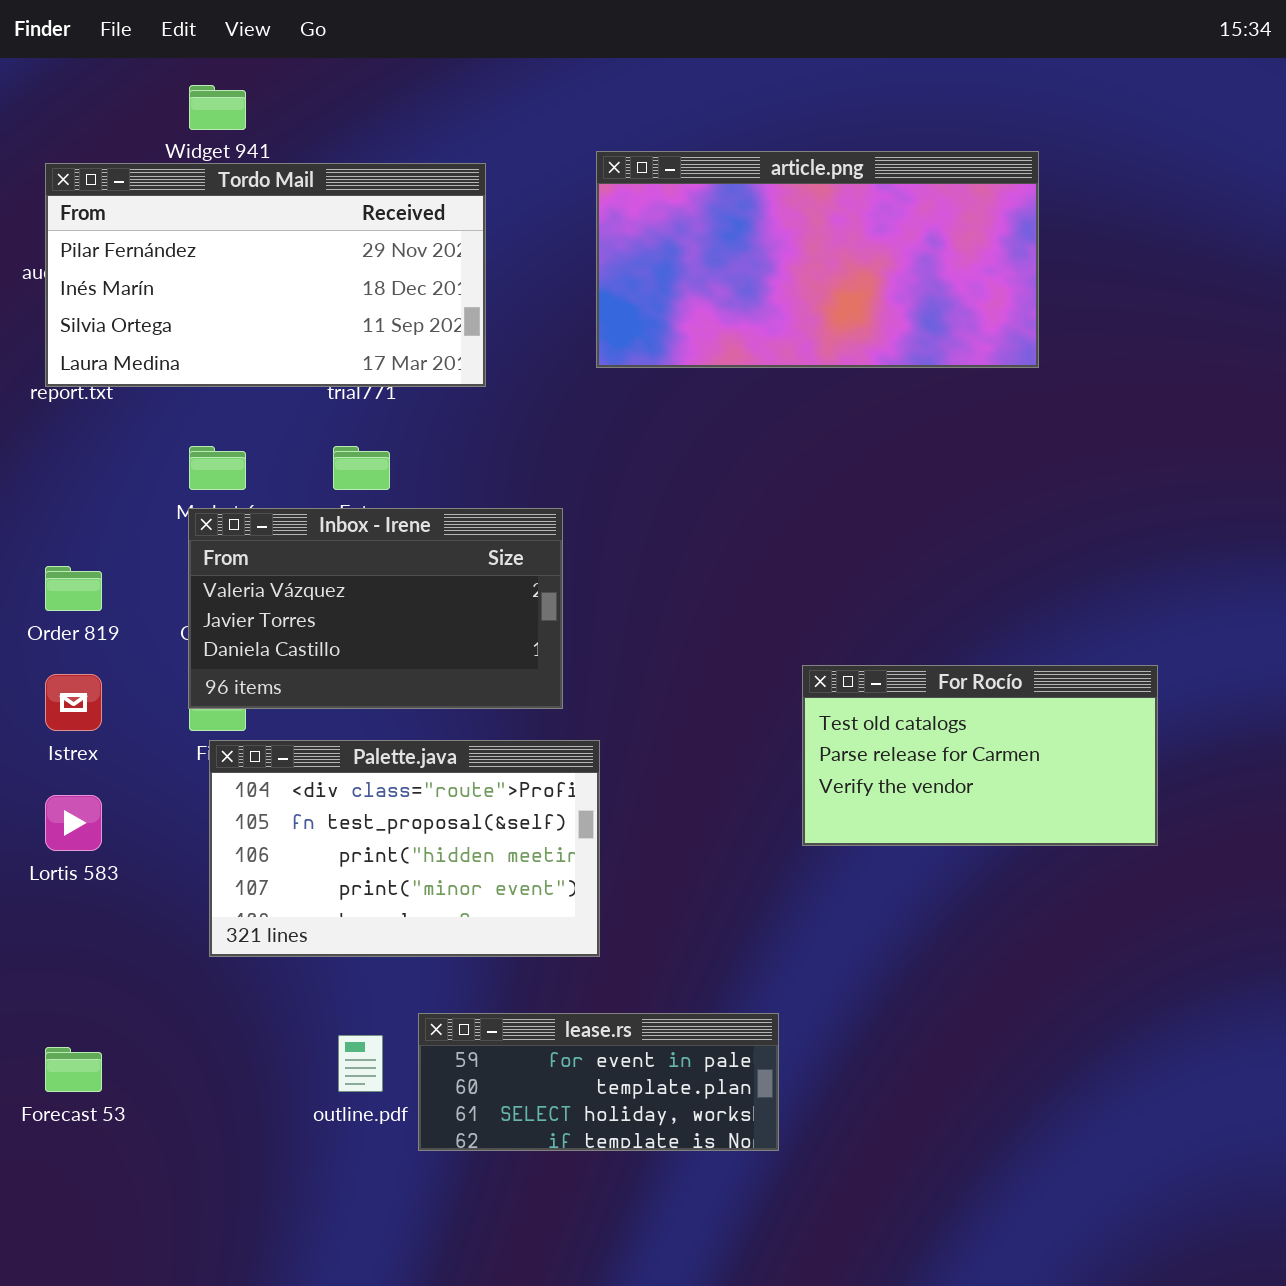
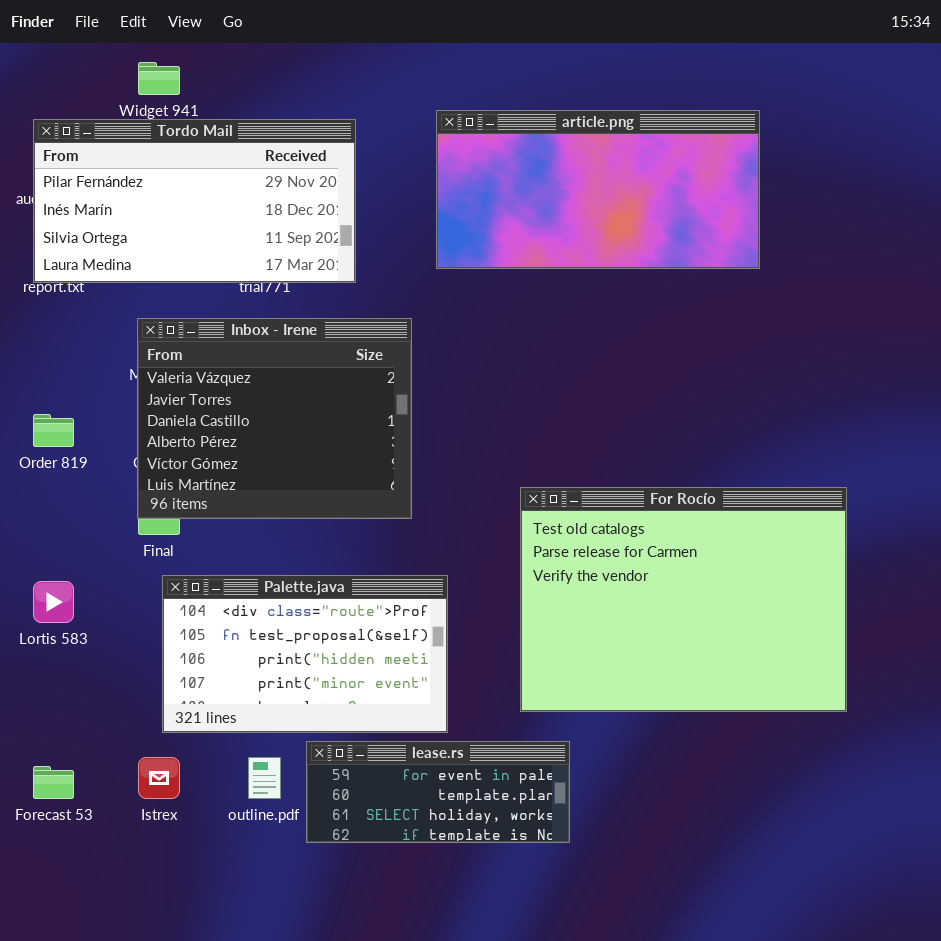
Inbox - Irene: [188,508,563,709] -> [137,318,412,519], resized
For Rocío: [802,665,1158,846] -> [520,487,847,712], resized
Istrex: [45,674,102,731] -> [138,757,180,799], moved
Palette.java: [209,740,600,957] -> [162,575,448,733], moved

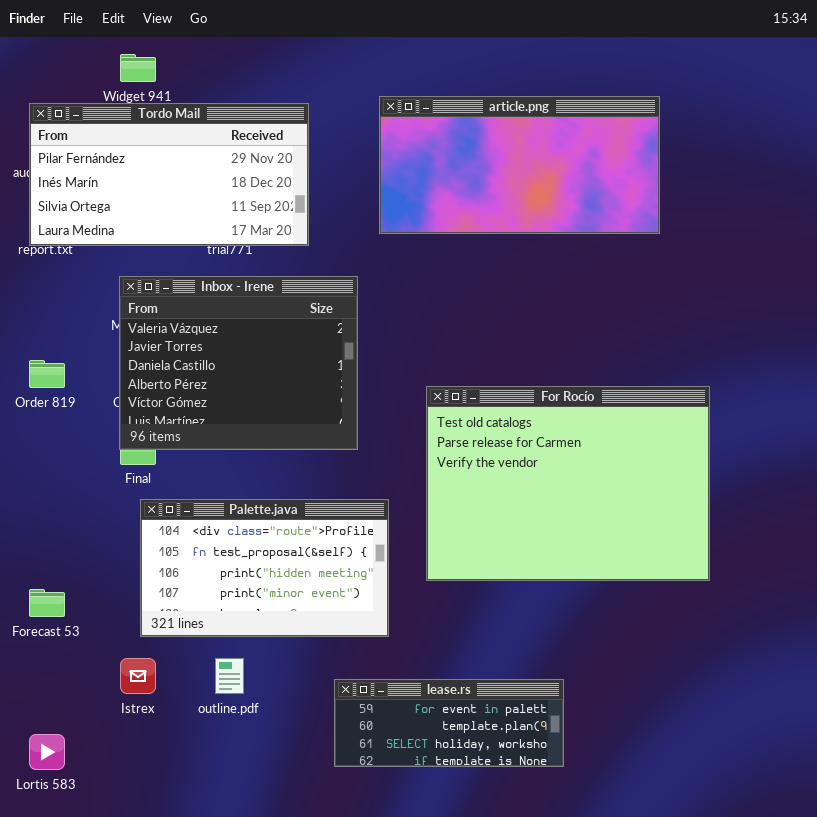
For Rocío: [520,487,847,712] -> [426,386,710,581], moved
Lortis 583: [33,581,74,623] -> [29,734,65,770], moved
lease.rs: [306,741,570,843] -> [334,679,564,767], moved
Forecast 53: [33,766,74,799] -> [29,589,65,617], moved

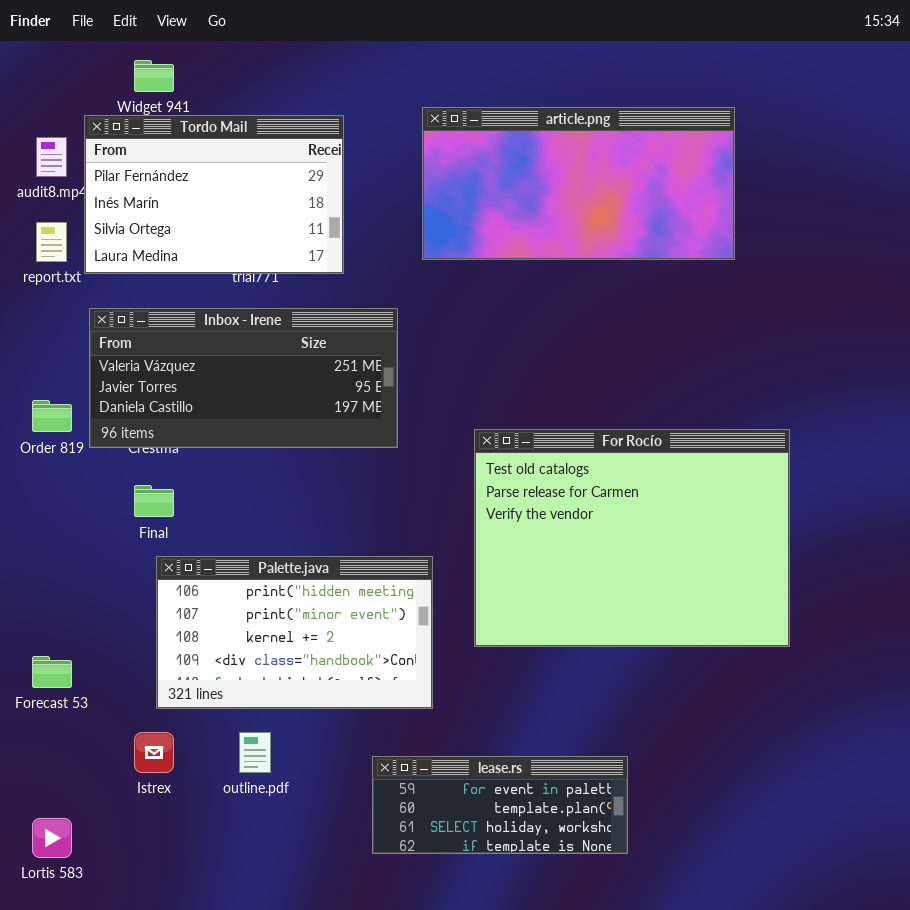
Tordo Mail: [29,103,309,246] -> [84,115,344,274], resized
Inbox - Irene: [119,276,358,450] -> [89,308,398,448], resized
Palette.java: [140,499,389,637] -> [156,556,433,709], scrolled down 2 rows

